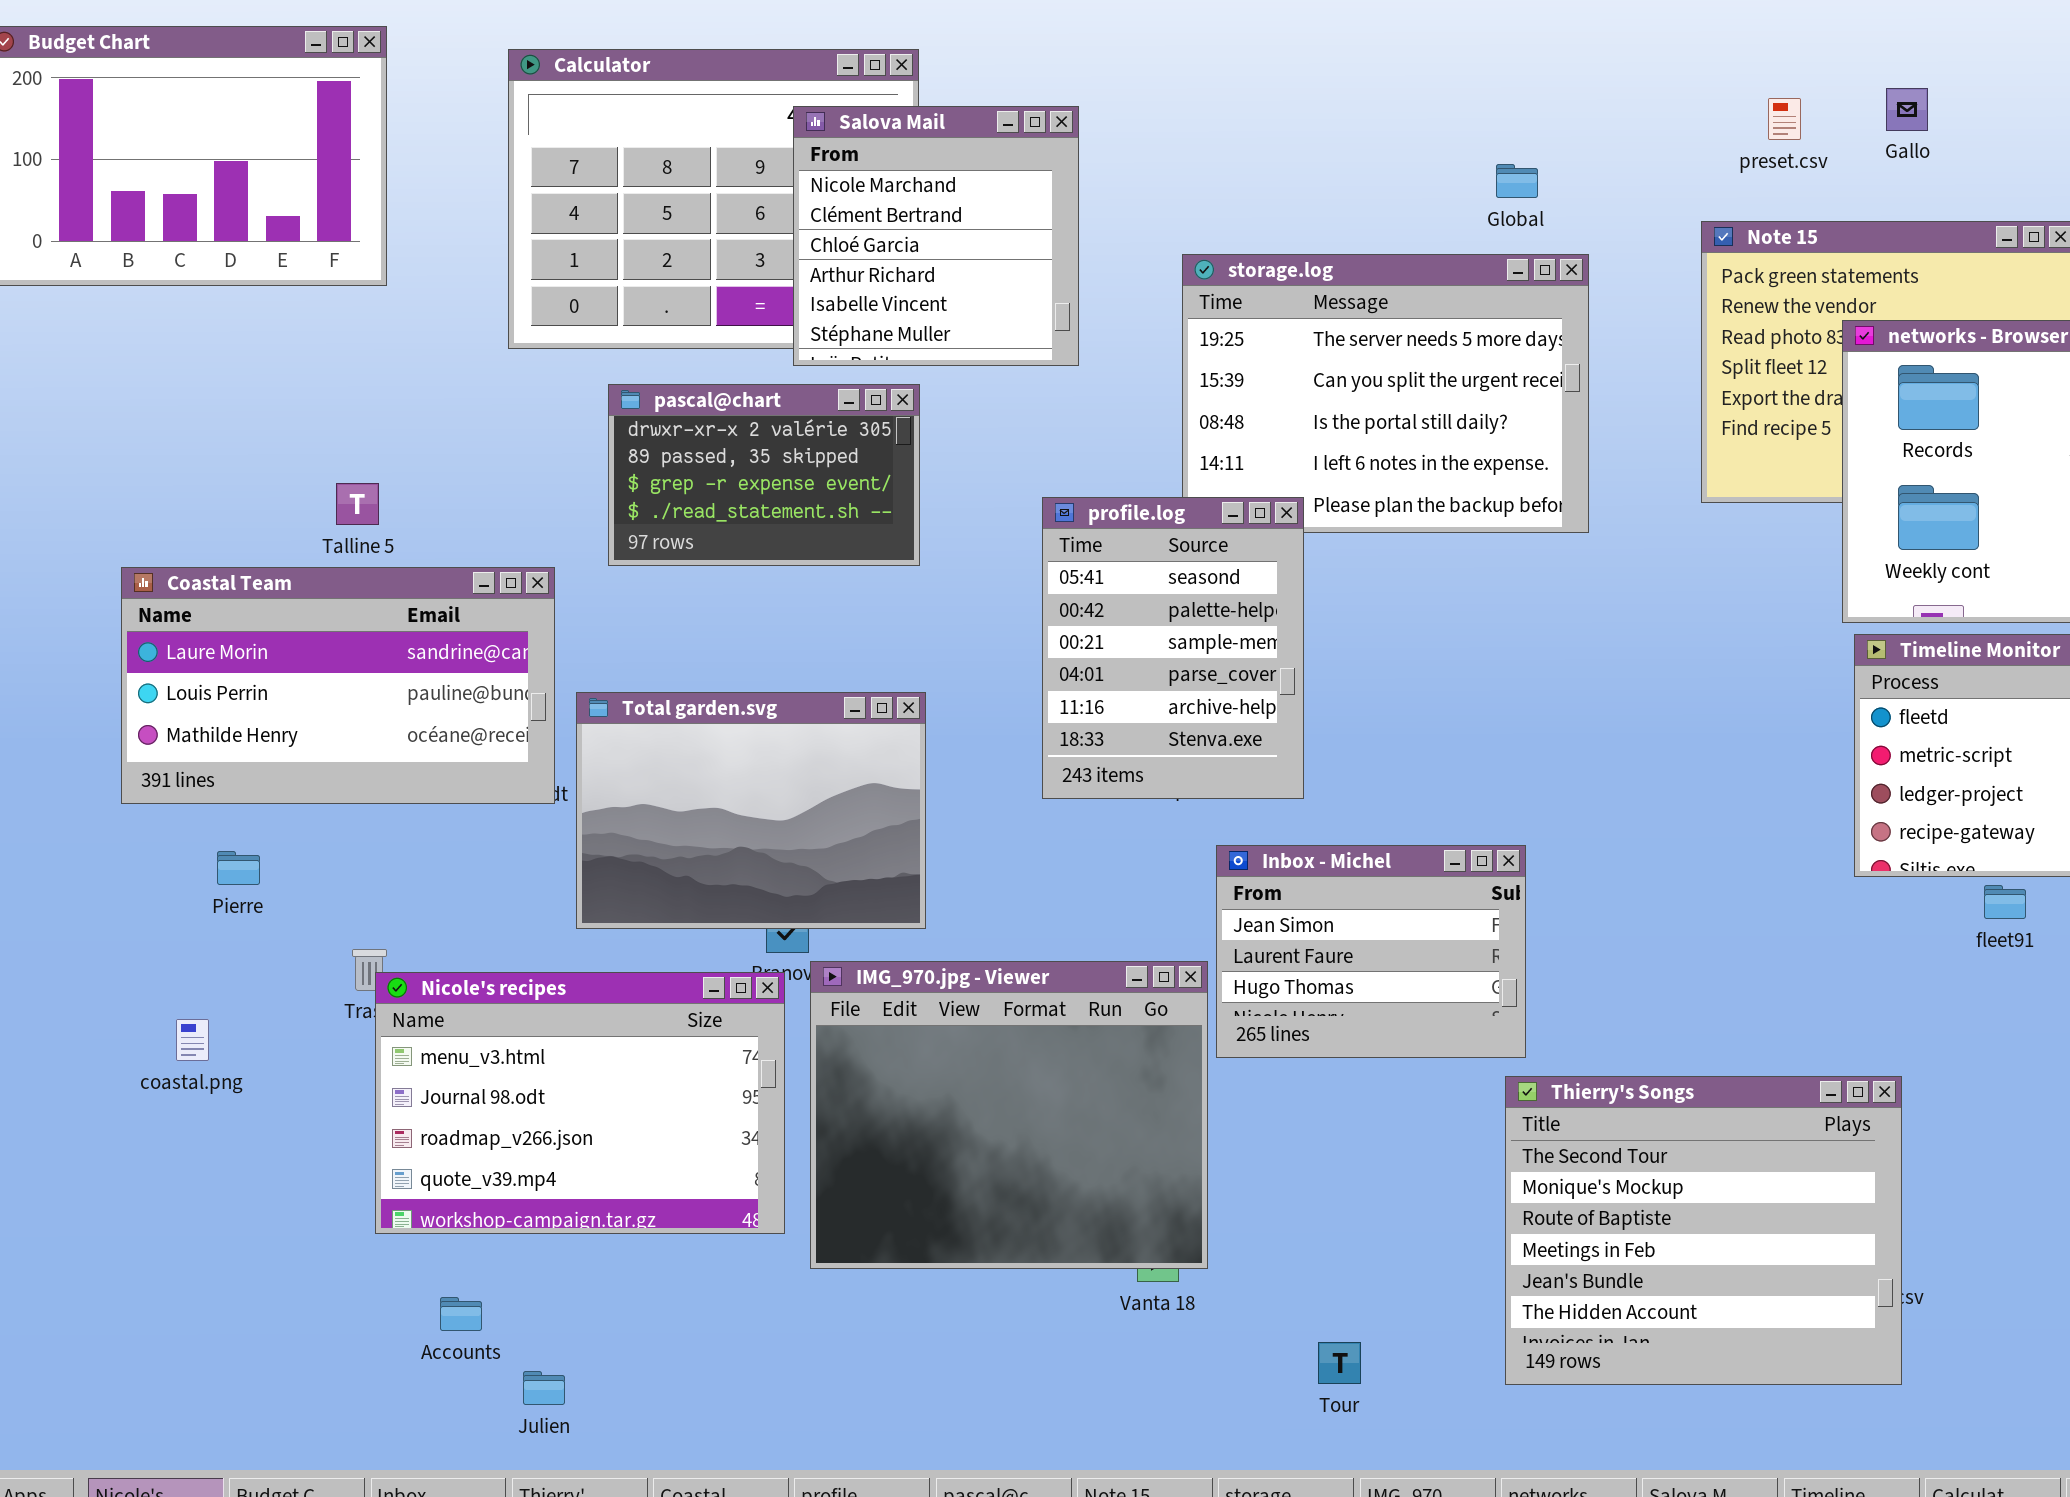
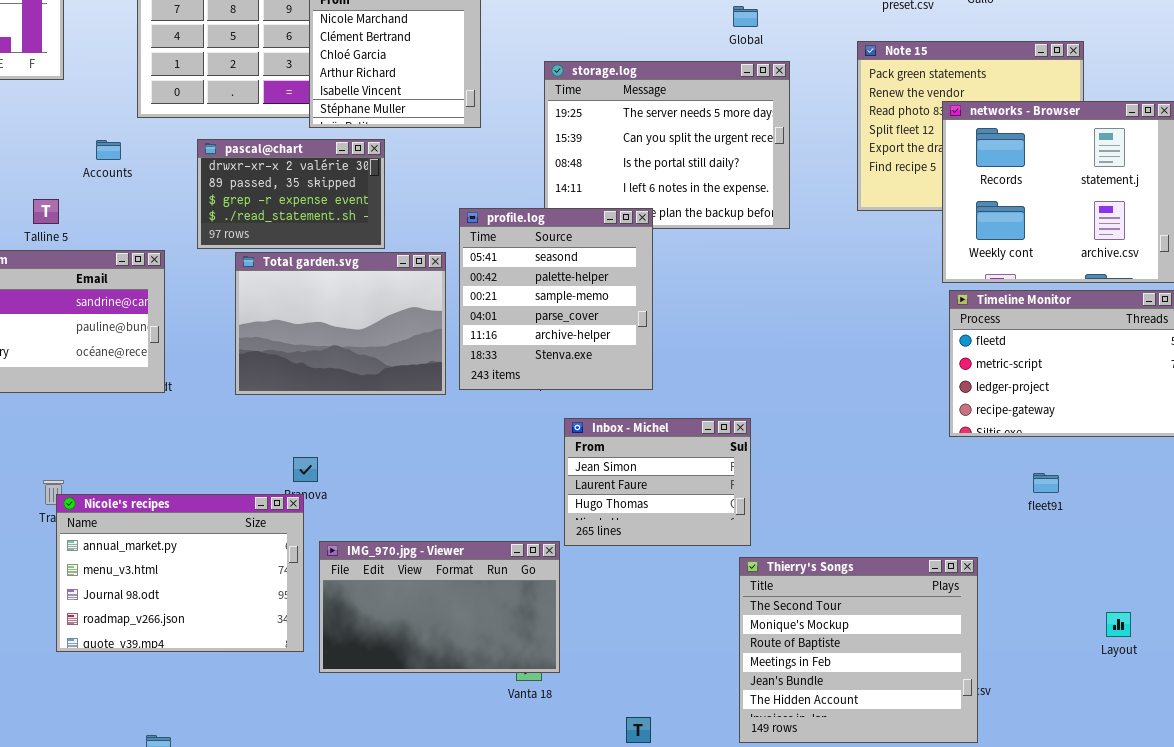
profile.log: [1042,497,1304,799] -> [459,208,653,390], resized
Total garden.svg: [576,692,926,929] -> [235,252,446,395], moved
fleet91: [1984,885,2026,919] -> [1033,473,1059,493], moved
IMG_970.jpg - Viewer: [810,961,1208,1269] -> [319,541,560,673], resized
Nicole's recipes: [375,972,785,1234] -> [56,494,304,652], scrolled up 1 row
Accounts: [440,1297,482,1331] -> [96,140,121,160], moved

